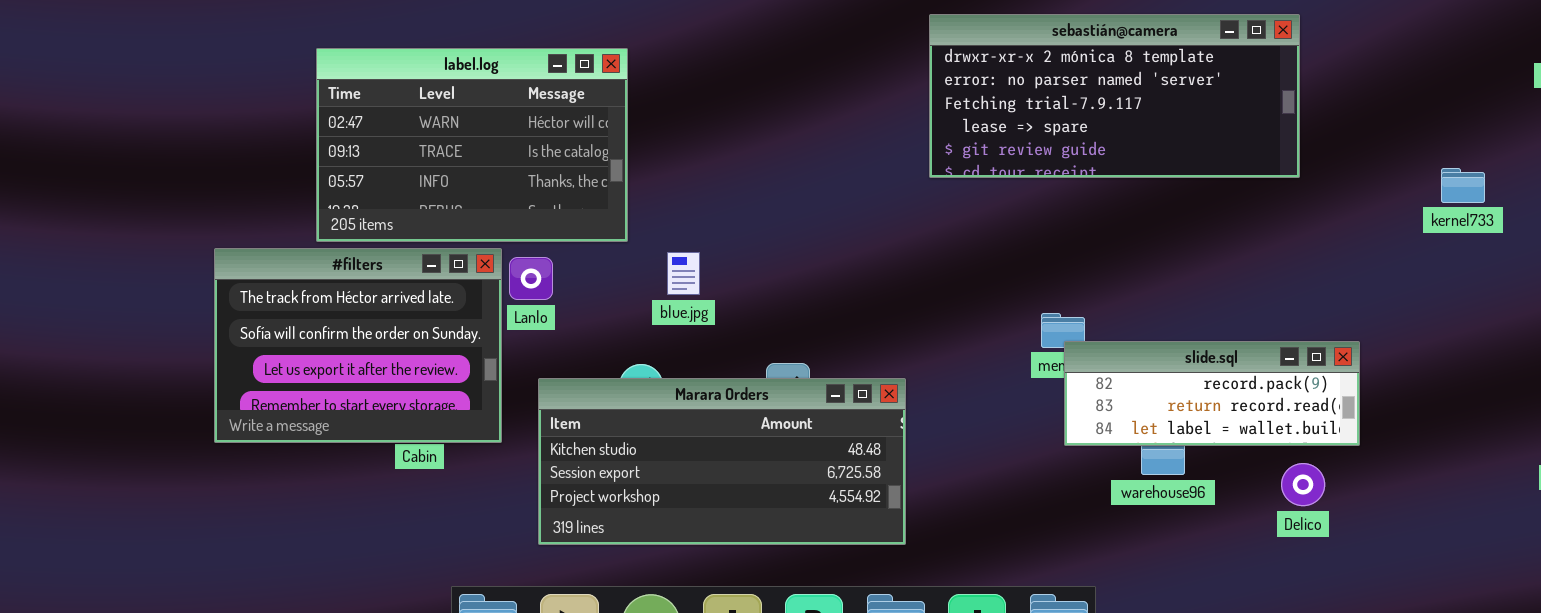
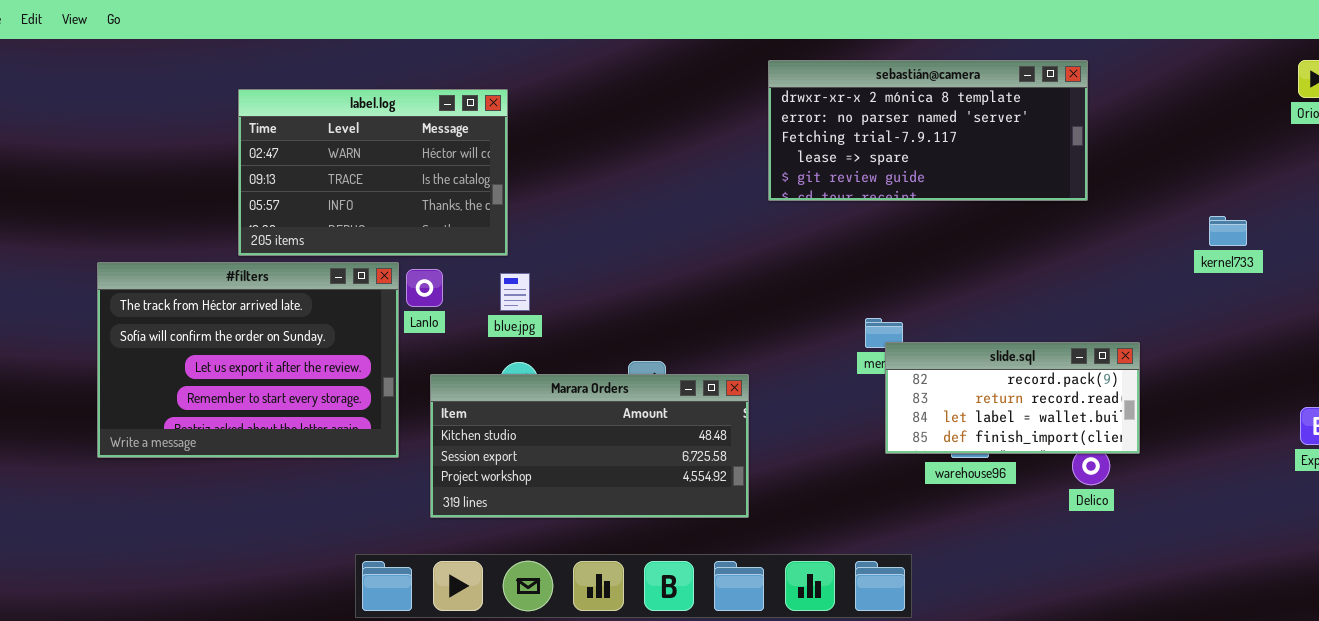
kernel733: [1441,168,1485,203] -> [1209,216,1247,246], moved
#filters: [214,248,502,443] -> [97,262,399,458], resized
blue.jpg: [667,252,700,295] -> [500,273,530,311], moved
slide.sql: [1064,341,1360,446] -> [885,342,1140,454], resized

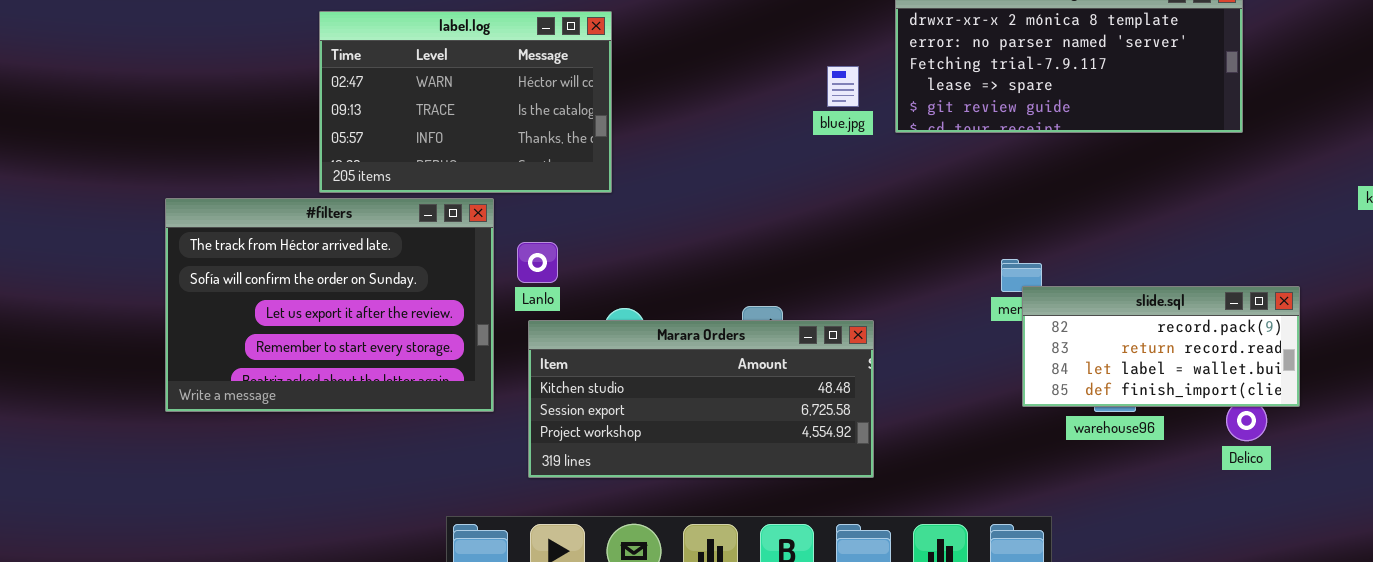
Lanlo: [406,269,443,307] -> [517,242,558,283], moved
blue.jpg: [500,273,530,311] -> [827,66,859,107], moved

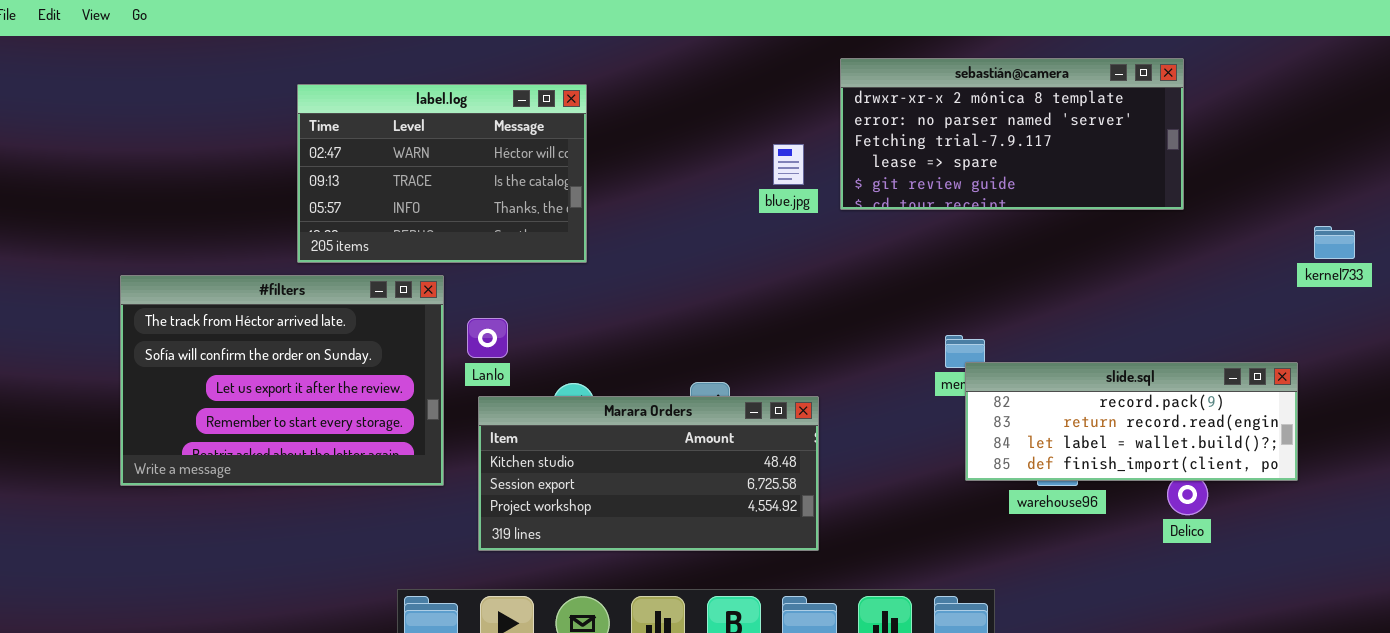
label.log: [319,11,612,193] -> [297,84,587,263], moved
slide.sql: [1022,286,1300,407] -> [965,362,1298,481], resized

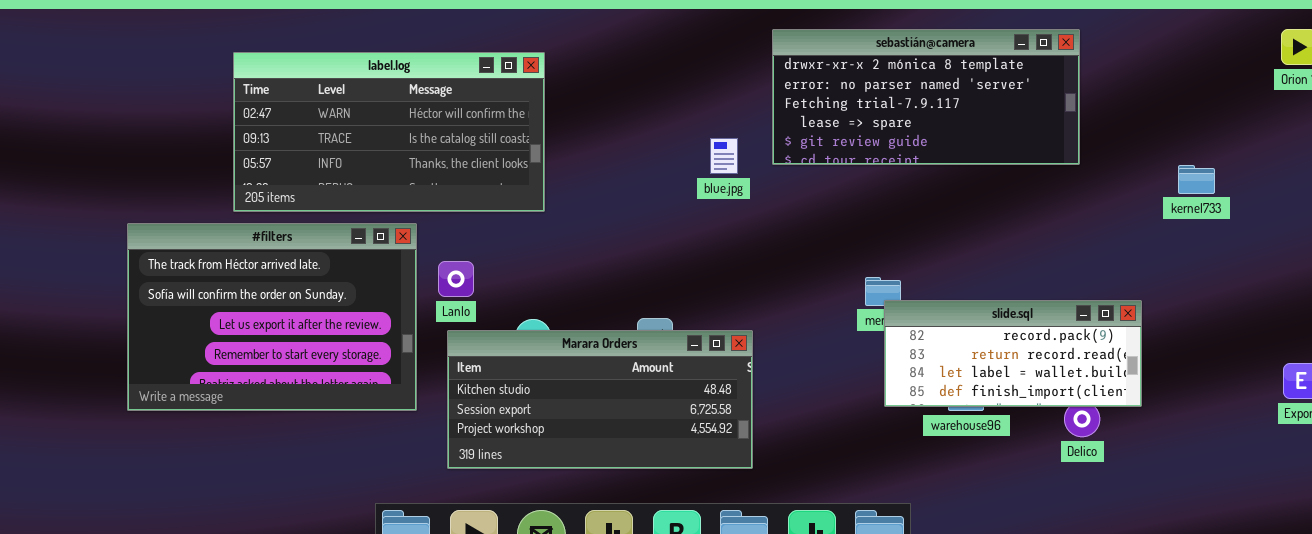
label.log: [297,84,587,263] -> [233,52,545,212], resized
blue.jpg: [773,144,804,185] -> [710,138,738,174], moved
kernel733: [1314,226,1355,259] -> [1178,165,1215,194], moved
slide.sql: [965,362,1298,481] -> [884,300,1142,407], resized

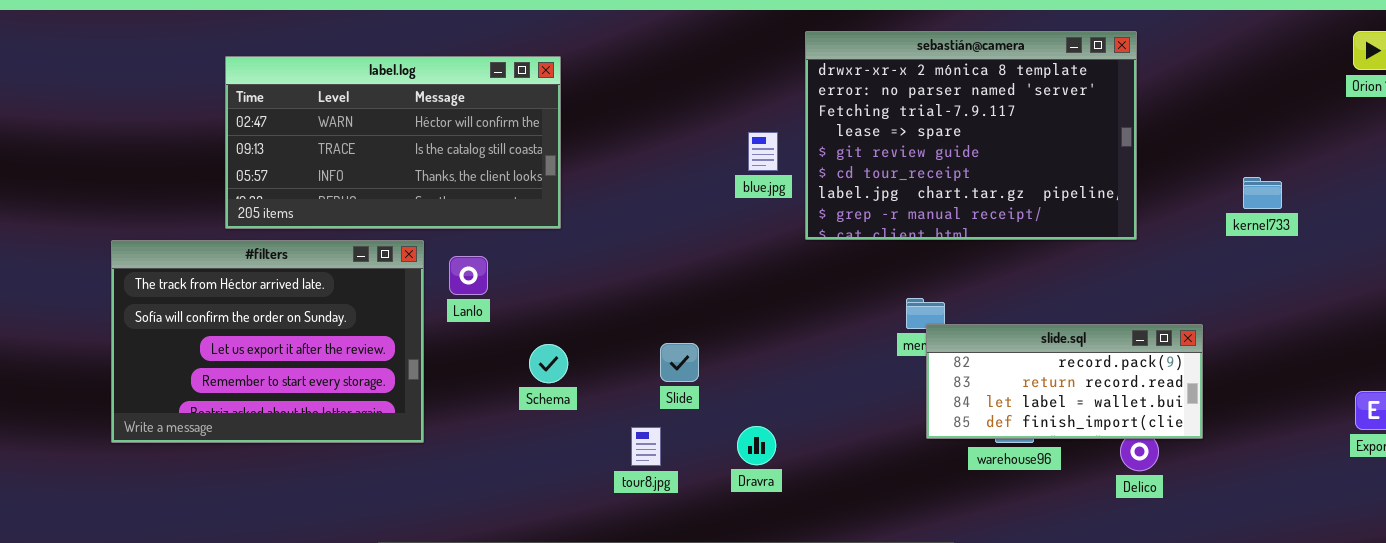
sebastián@camera: [772,29,1080,165] -> [805,31,1137,240], resized
blue.jpg: [710,138,738,174] -> [748,132,778,171], moved
Lanlo: [438,261,474,297] -> [449,256,488,295], moved
Marara Orders: [447,330,753,469] -> none, closed

